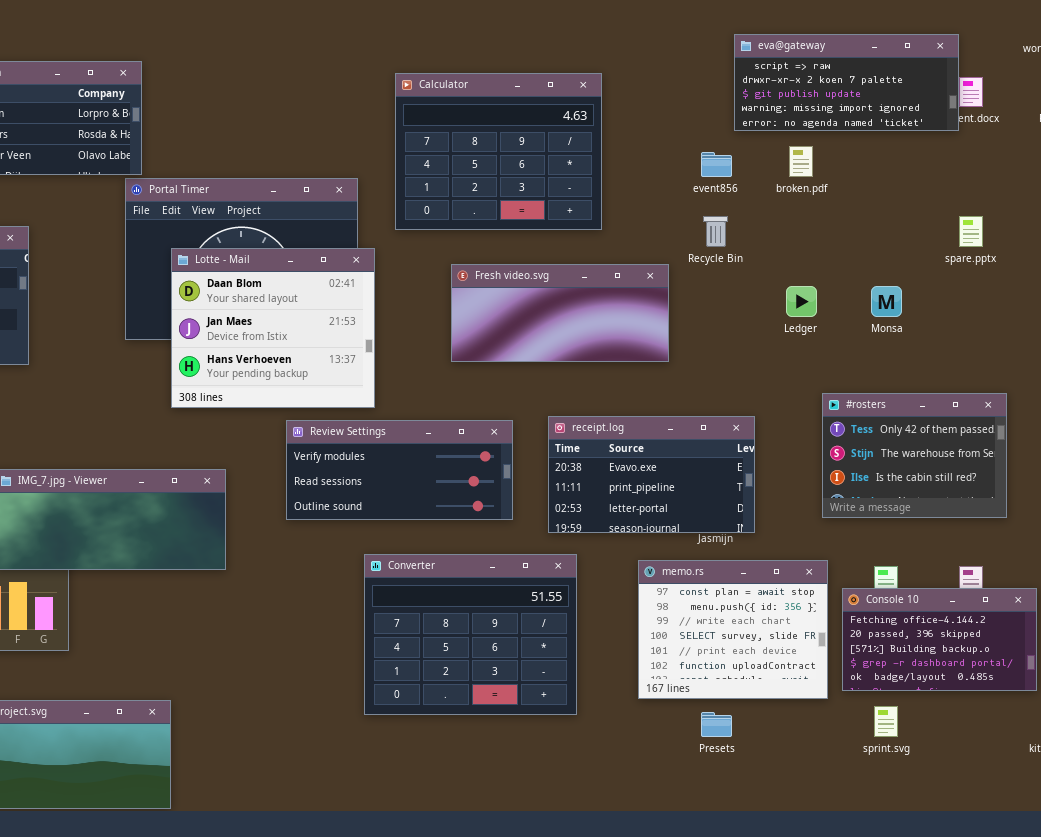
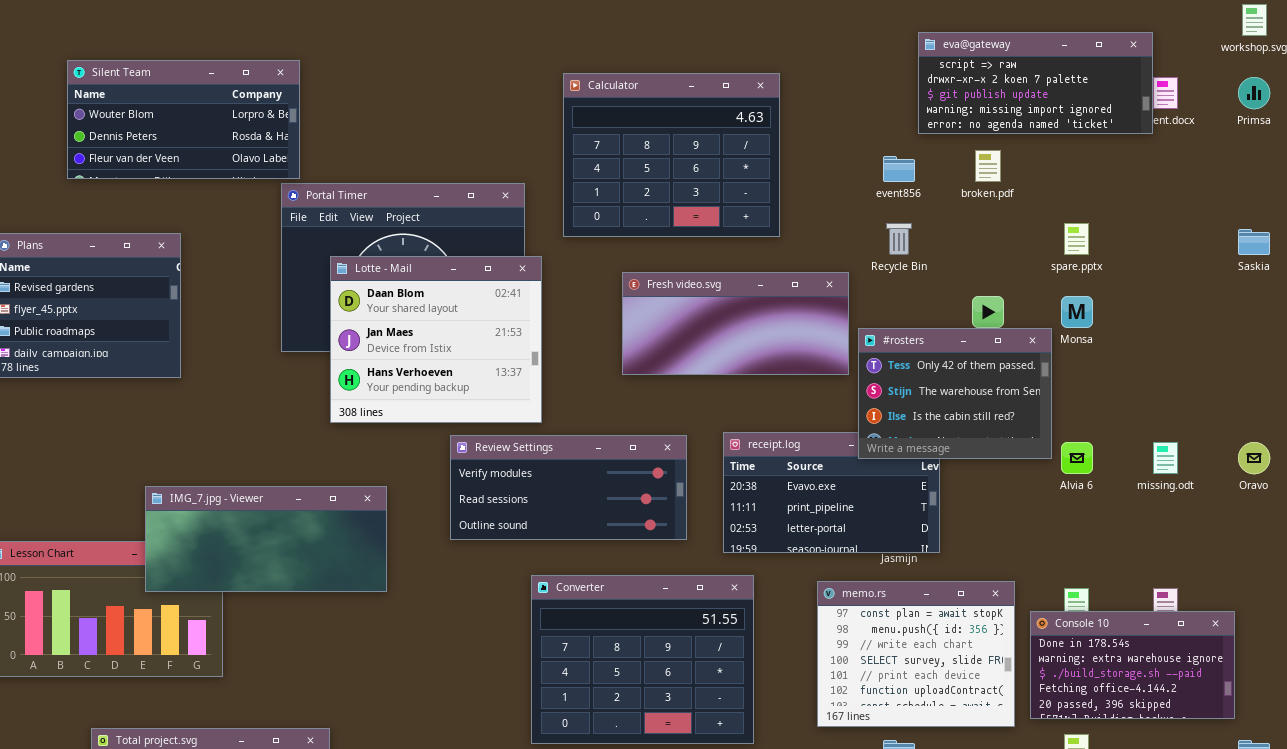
spare.pptx: [959,216,983,247] -> [1064,223,1089,255], moved
#rosters: [822,393,1007,518] -> [858,328,1052,459], moved
Console 10: [842,588,1037,691] -> [1030,611,1235,719], scrolled up 3 rows

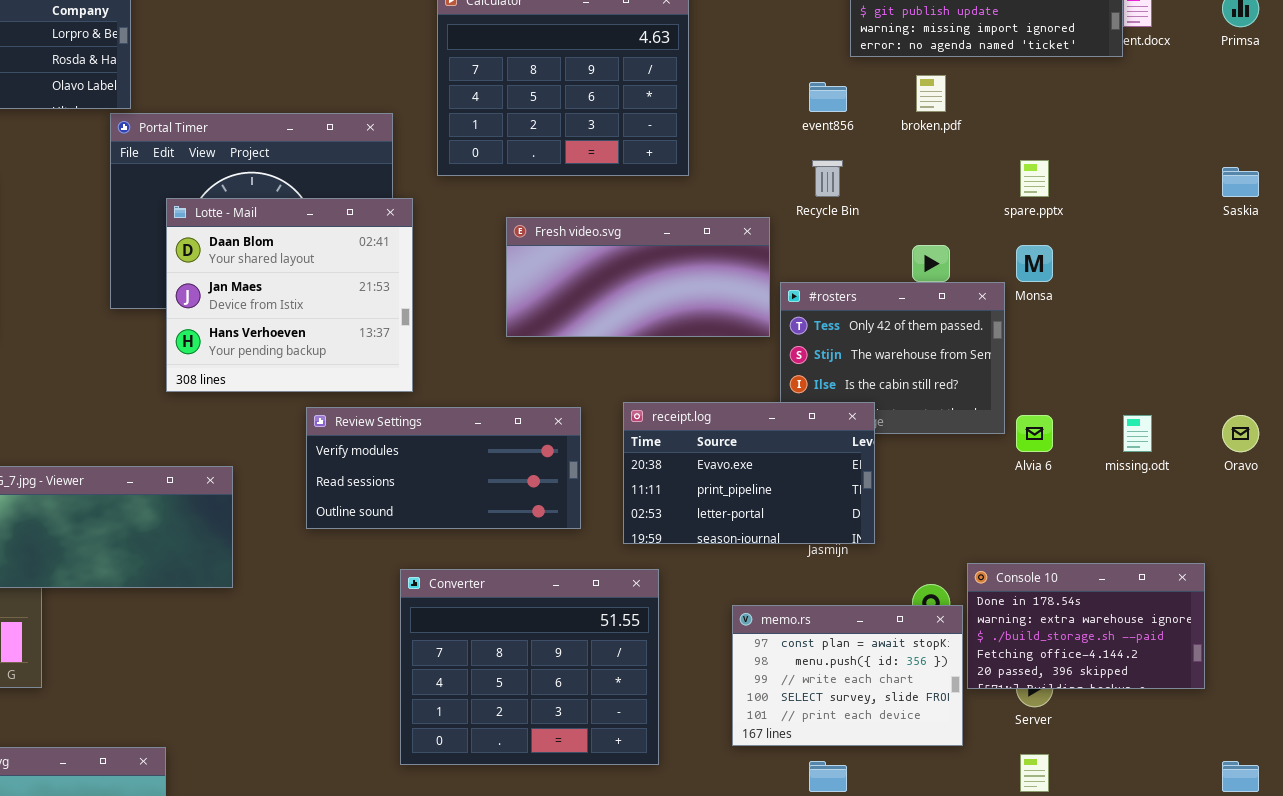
receipt.log: [723,432,940,553] -> [623,402,875,544], raised
memo.rs: [817,581,1015,727] -> [732,605,963,746], resized
Console 10: [1030,611,1235,719] -> [967,563,1205,689], moved

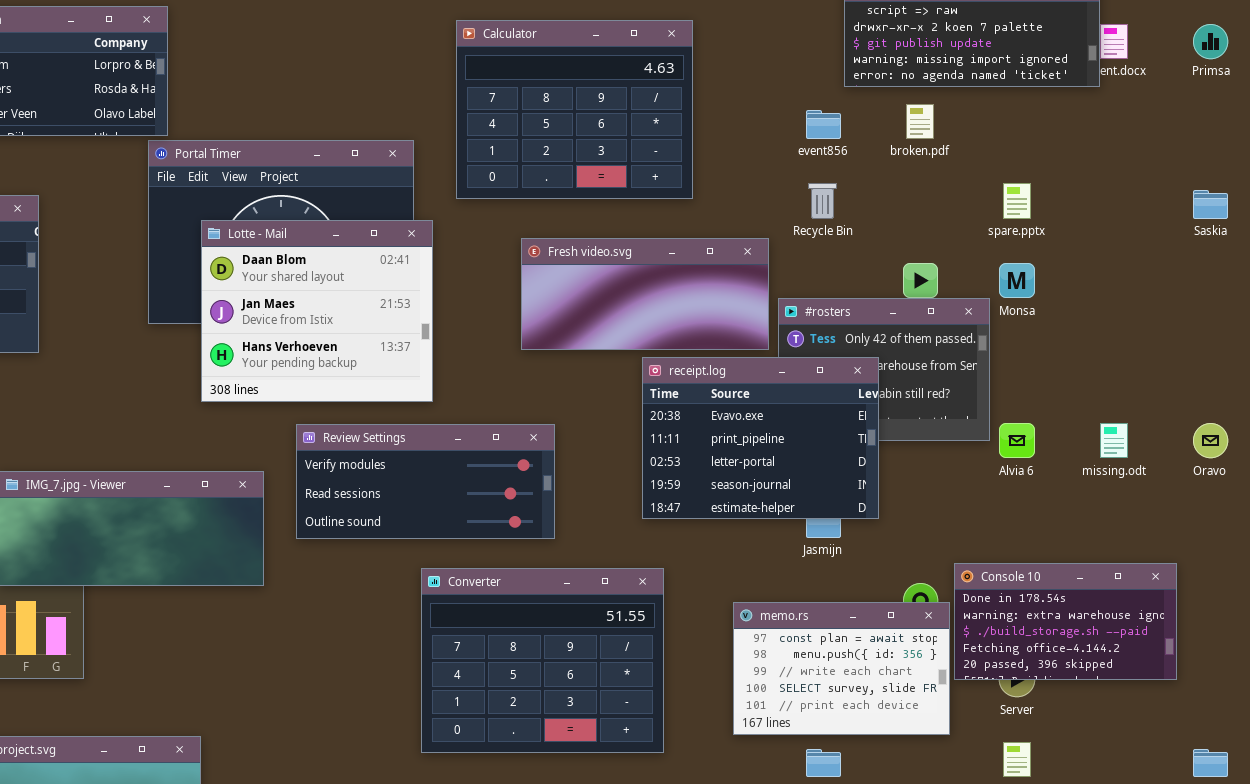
receipt.log: [623,402,875,544] -> [642,357,879,519], moved, resized
Review Settings: [306,407,581,529] -> [296,424,555,539], moved

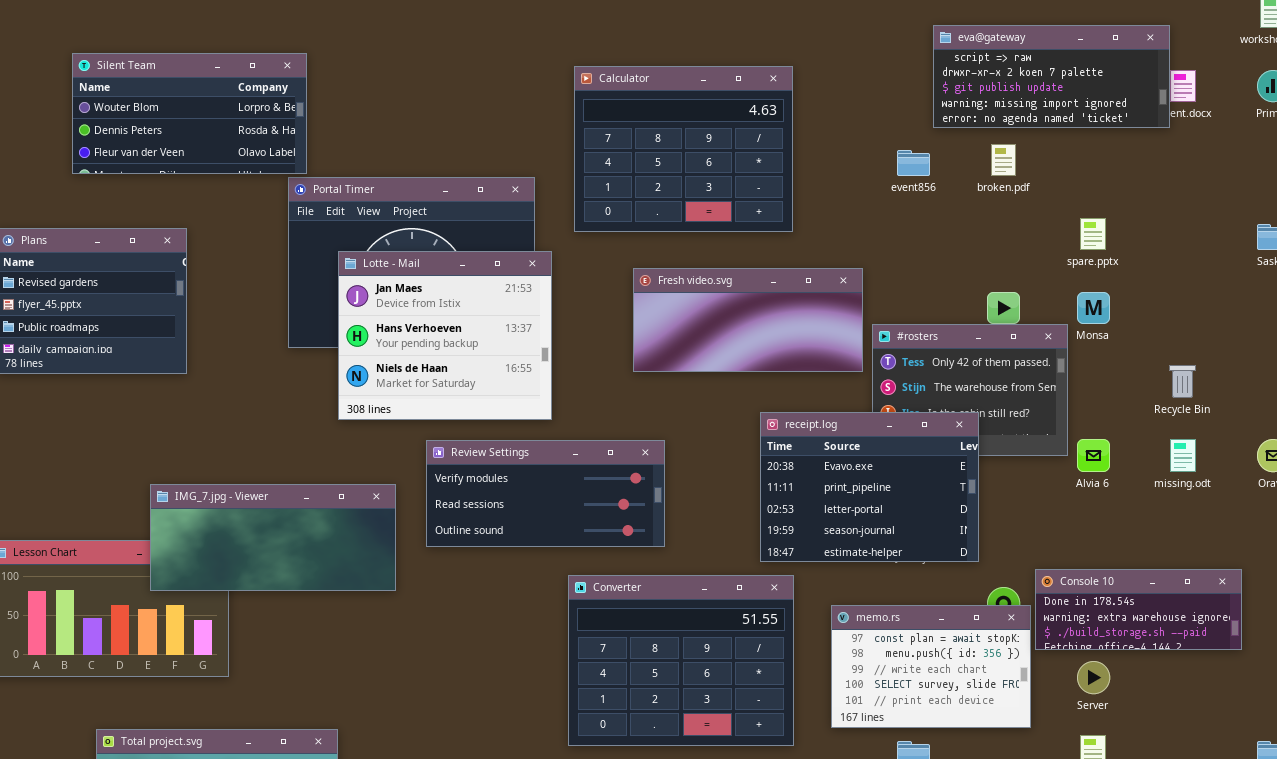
Recycle Bin: [808,183,837,219] -> [1169,365,1196,398], moved
Lotte - Mail: [201,220,433,402] -> [338,251,552,420], scrolled down 1 row
receipt.log: [642,357,879,519] -> [760,412,979,562], moved
Console 10: [954,563,1177,680] -> [1035,569,1242,650], resized
Converter: [421,568,664,753] -> [568,575,794,746], moved

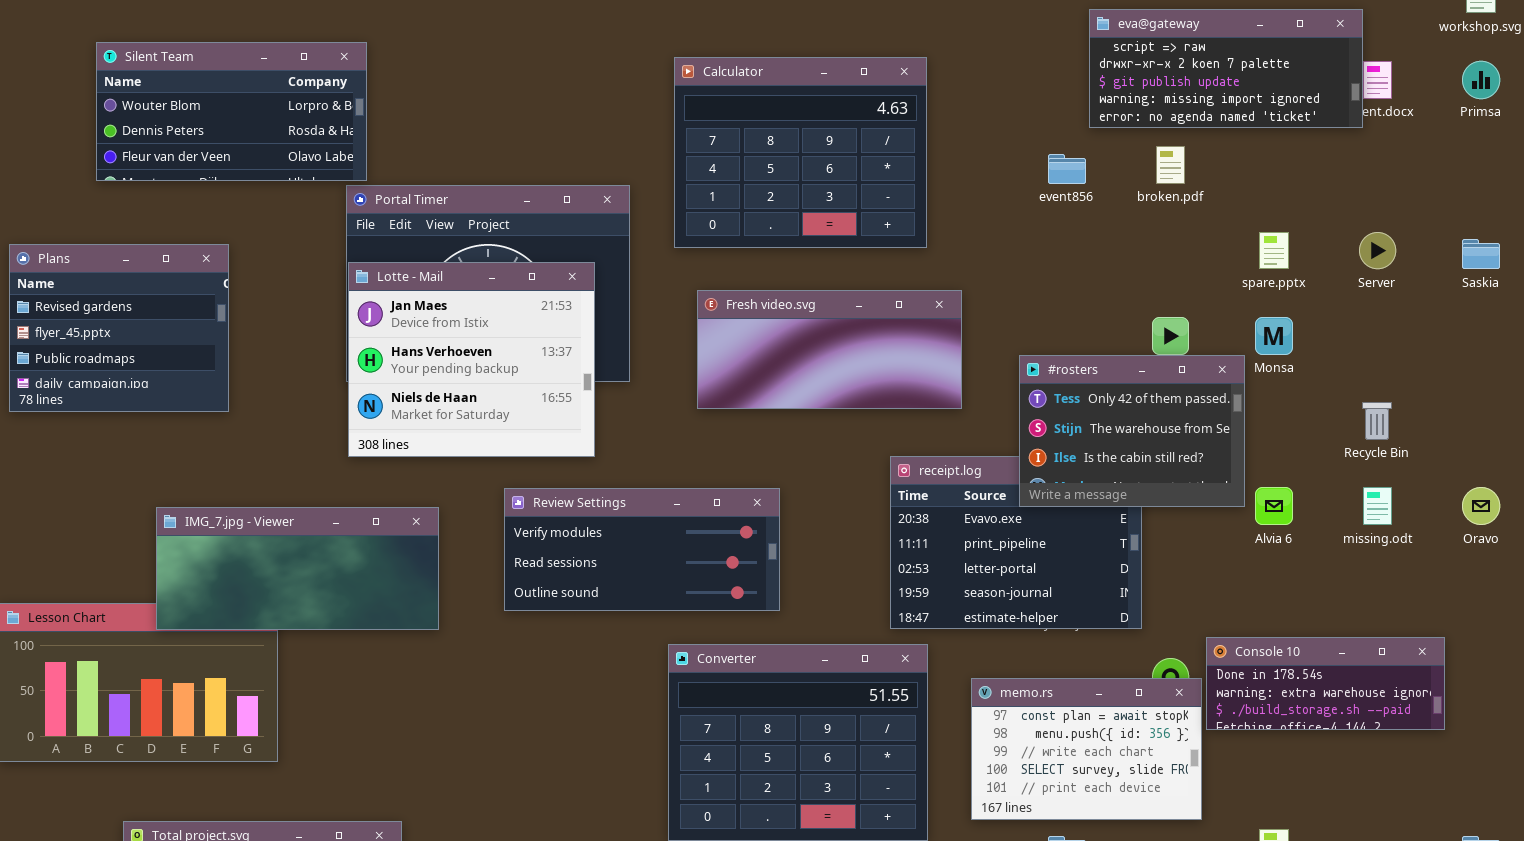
Lotte - Mail: [338,251,552,420] -> [348,262,595,457], moved
Fresh video.svg: [633,268,863,372] -> [697,290,962,409], moved
#rosters: [872,324,1068,456] -> [1019,355,1245,507], raised
IMG_7.jpg - Viewer: [150,484,396,591] -> [156,507,439,630], moved
Server: [1077,661,1110,694] -> [1359,232,1396,269], moved

